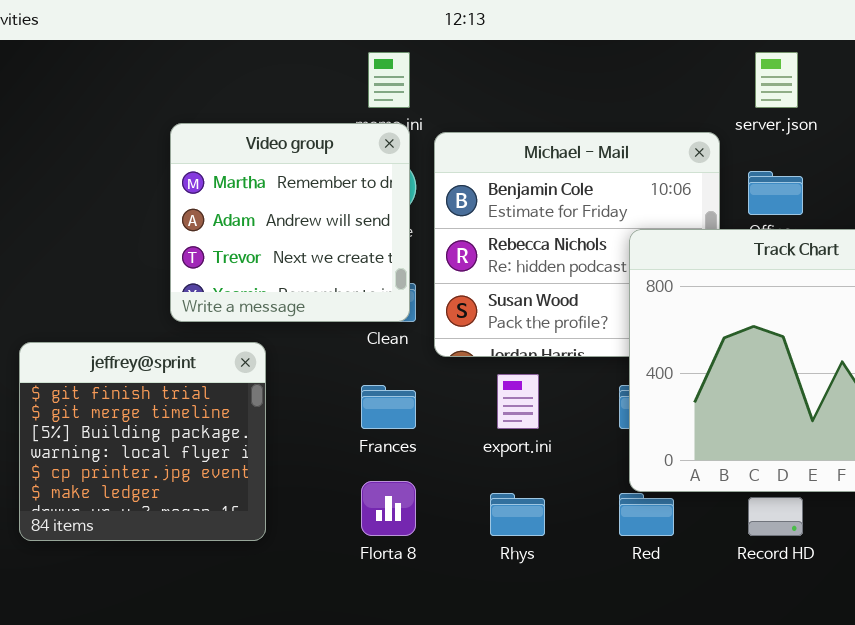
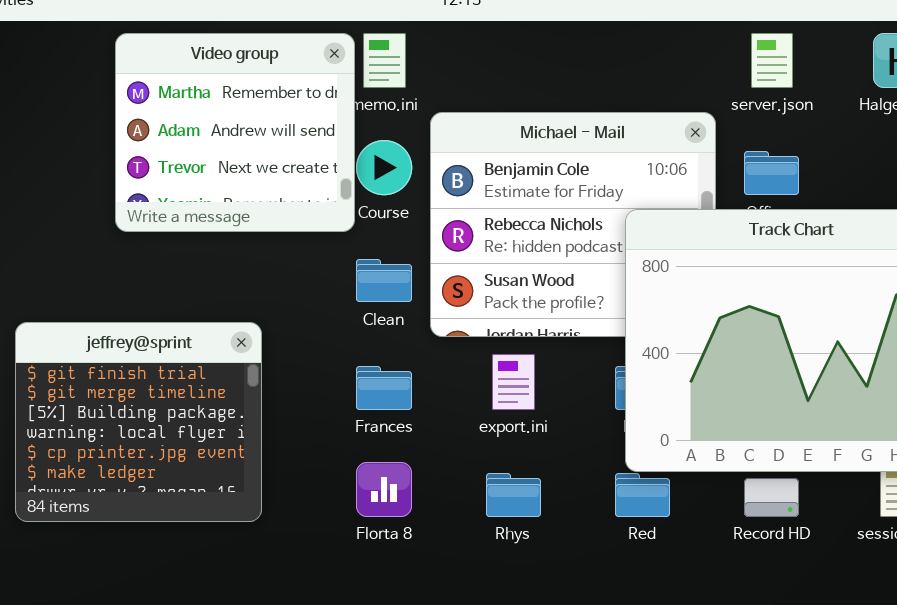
Video group: [170,123,410,322] -> [115,33,355,232], moved

